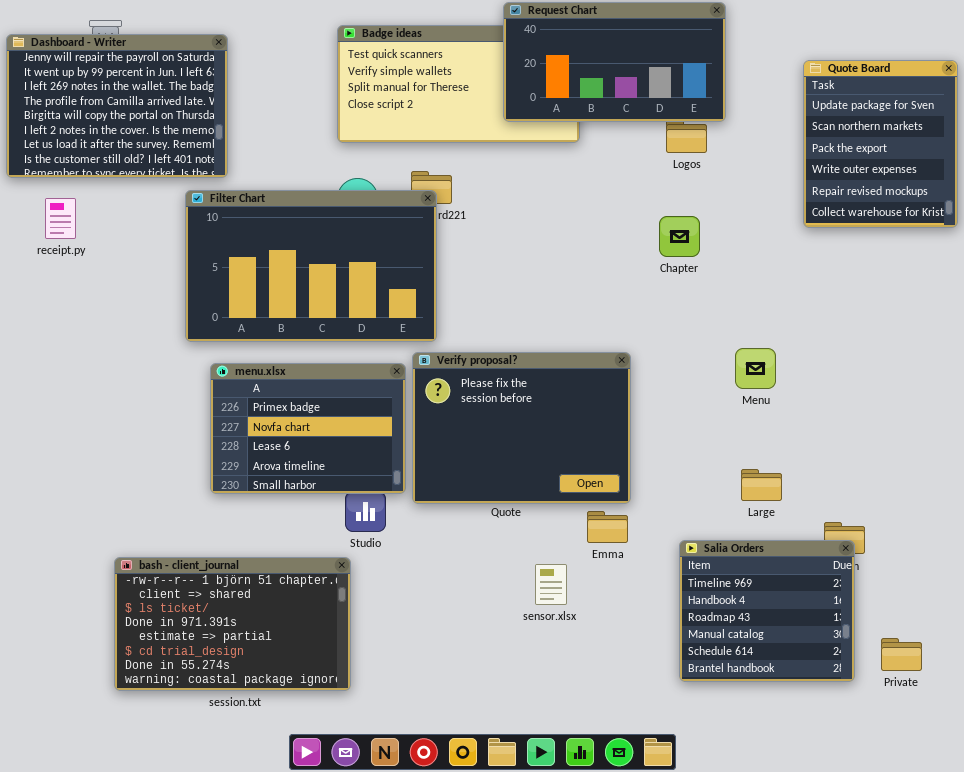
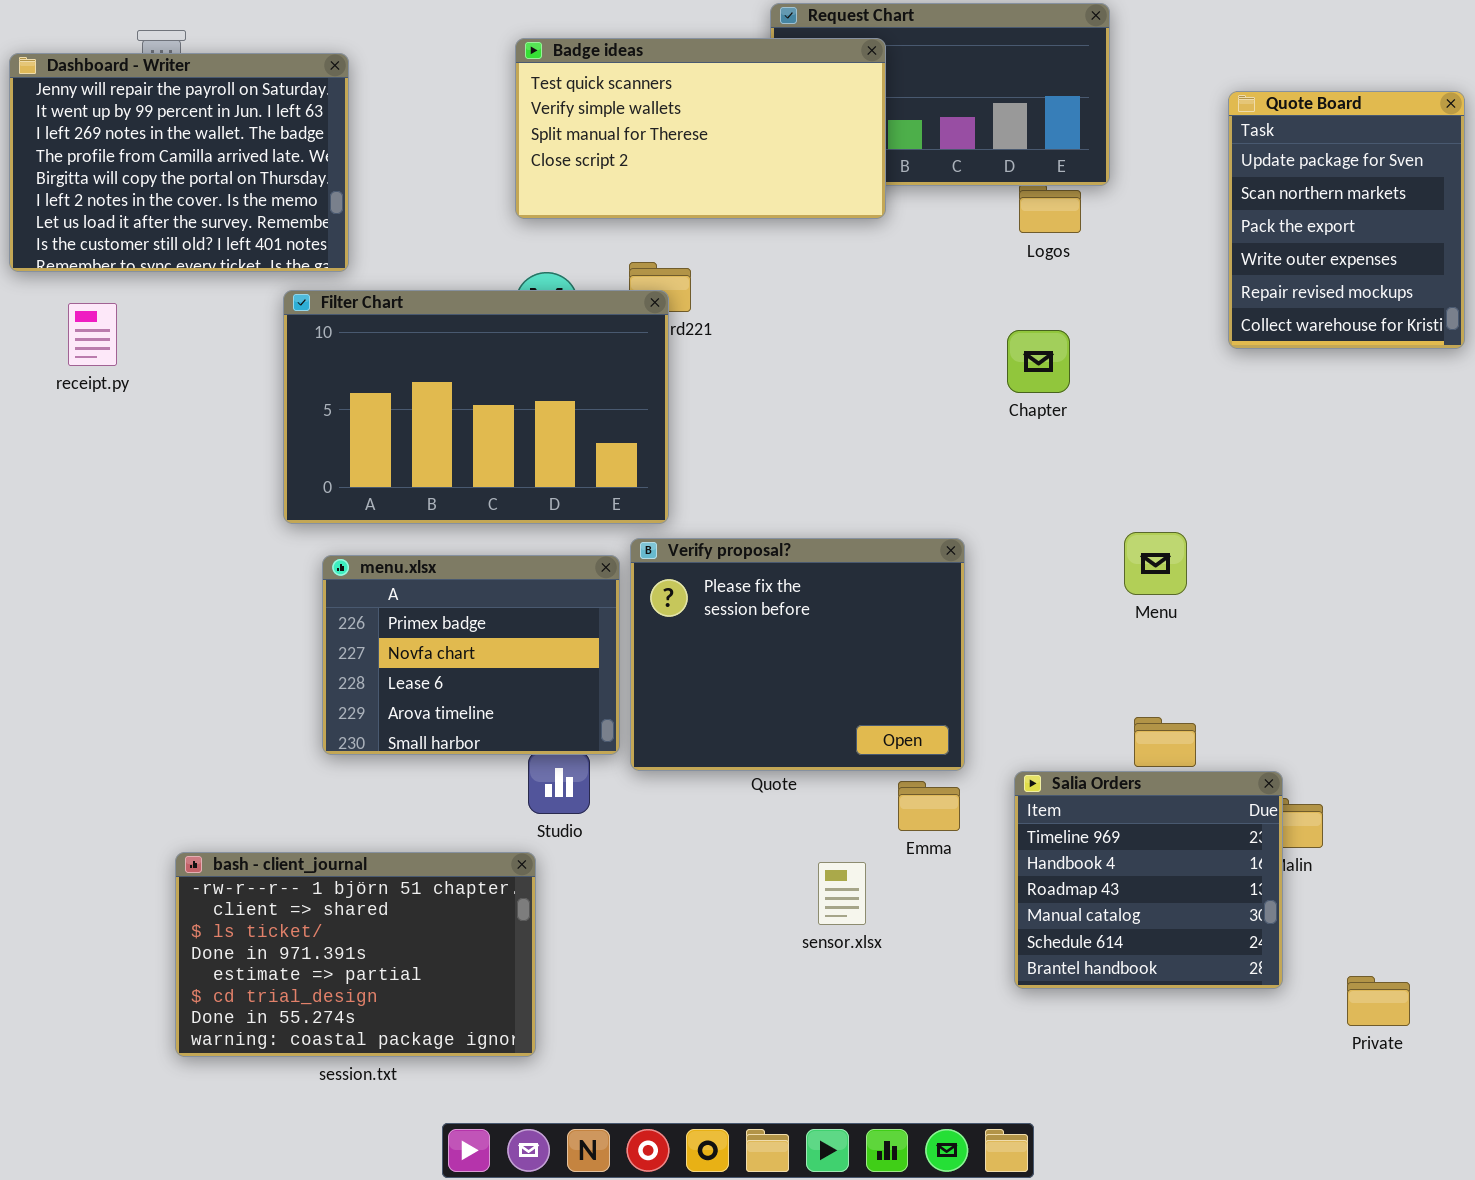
Badge ideas: [337,25,580,143] -> [515,38,886,219], raised
Salia Orders: [679,540,855,682] -> [1014,771,1283,989], moved

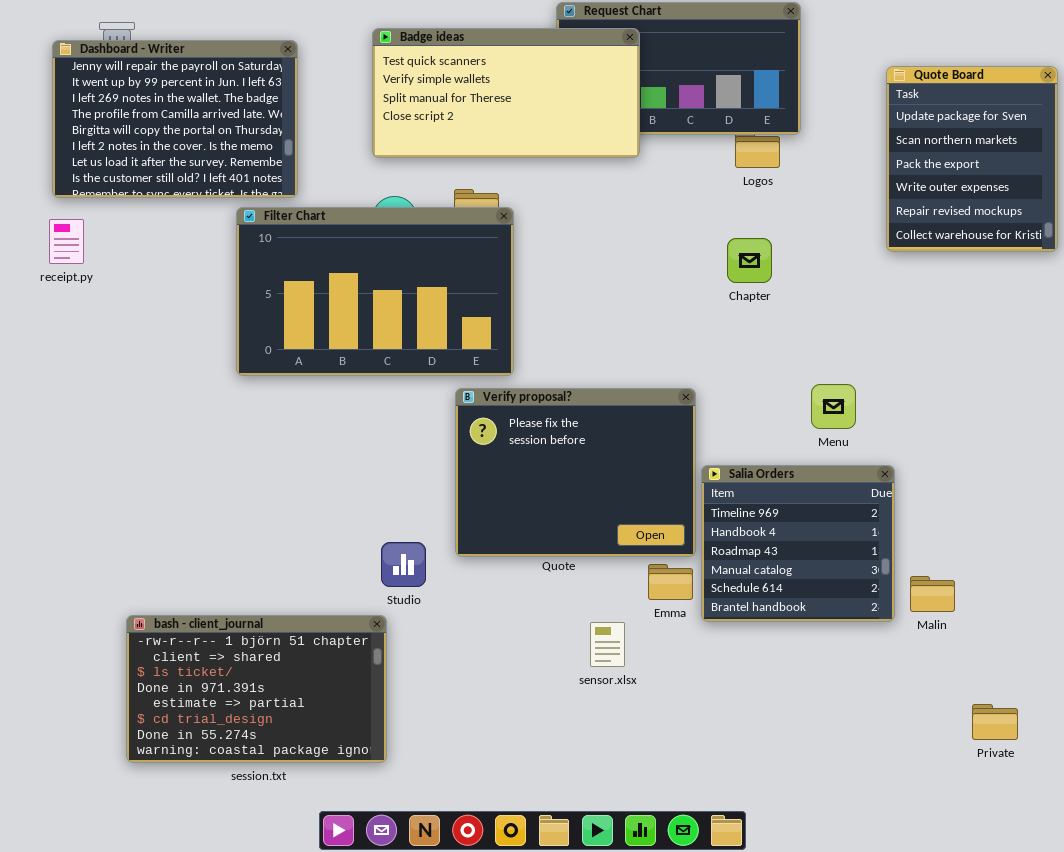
Dashboard - Writer: [9,53,349,272] -> [52,40,298,198], moved
Filter Chart: [283,290,669,524] -> [236,207,514,376], moved
menu.xlsx: [322,555,620,755] -> none, closed
Salia Orders: [1014,771,1283,989] -> [701,465,895,622], moved

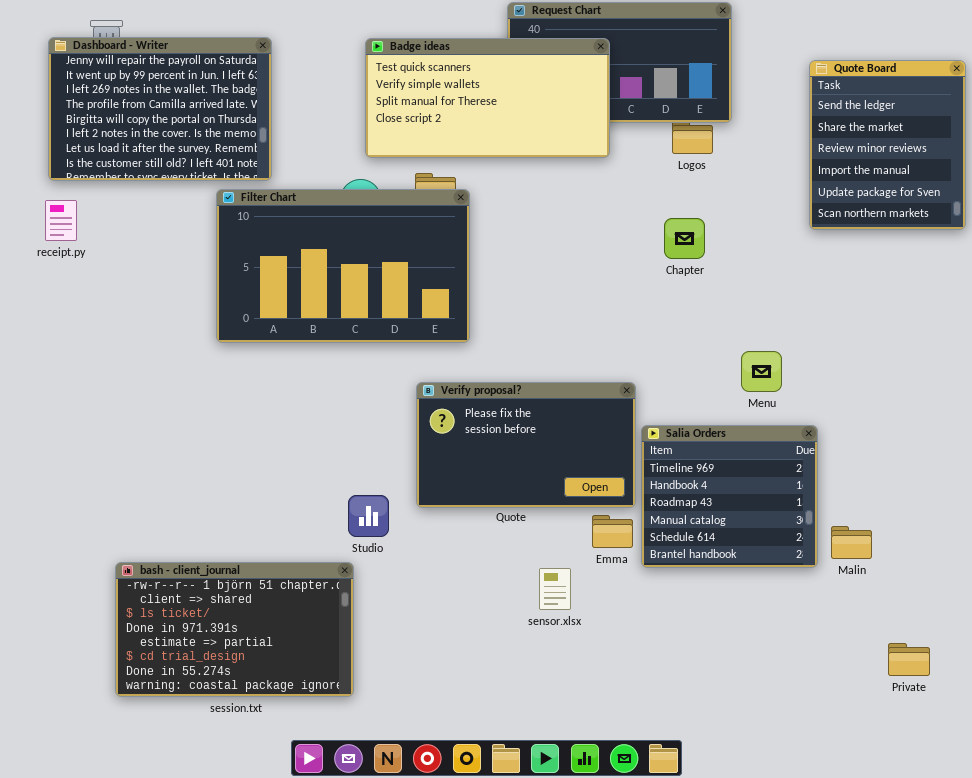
Badge ideas: [372,28,640,158] -> [365,38,610,158], moved
Quote Board: [886,66,1058,252] -> [809,60,966,230], scrolled up 4 rows
Verify proposal?: [455,388,696,557] -> [416,382,636,508], resized

